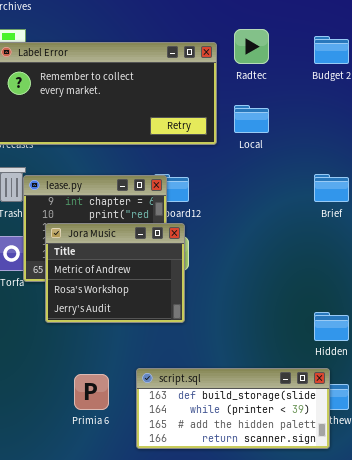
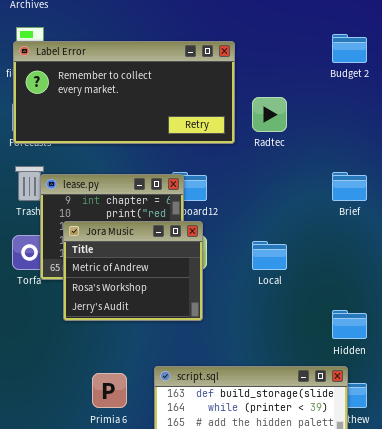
Radtec: [234,29,269,64] -> [252,97,287,132], moved
Local: [234,105,269,133] -> [252,241,287,270], moved

